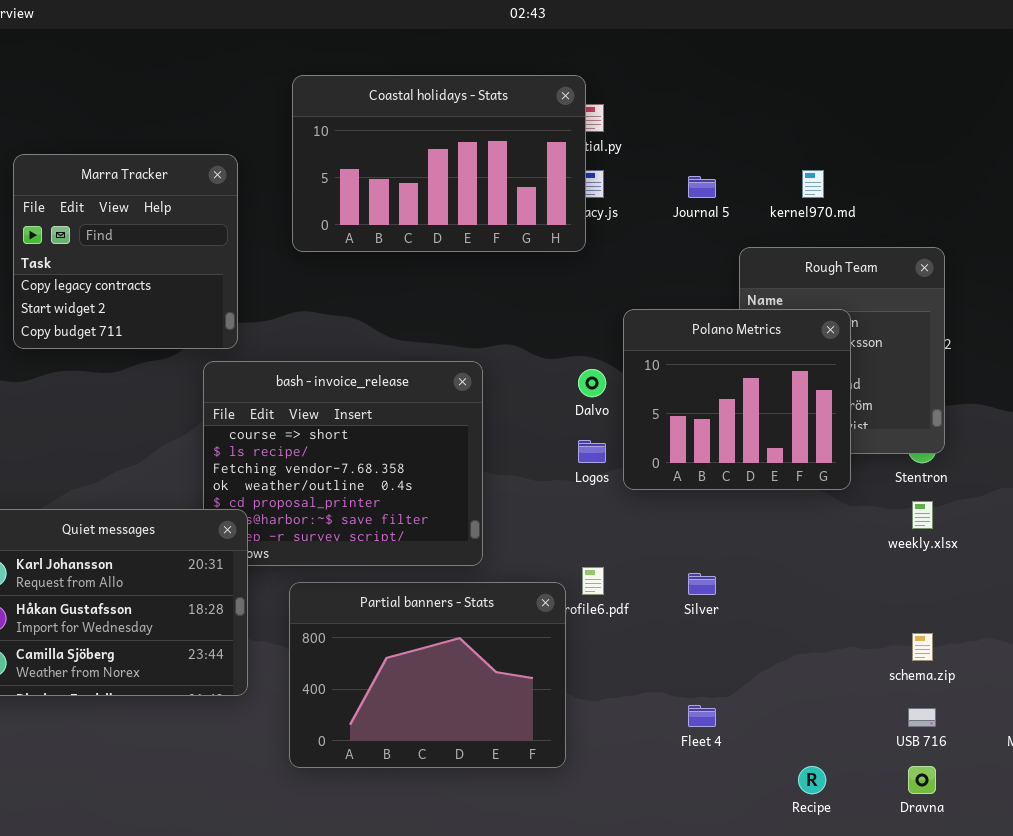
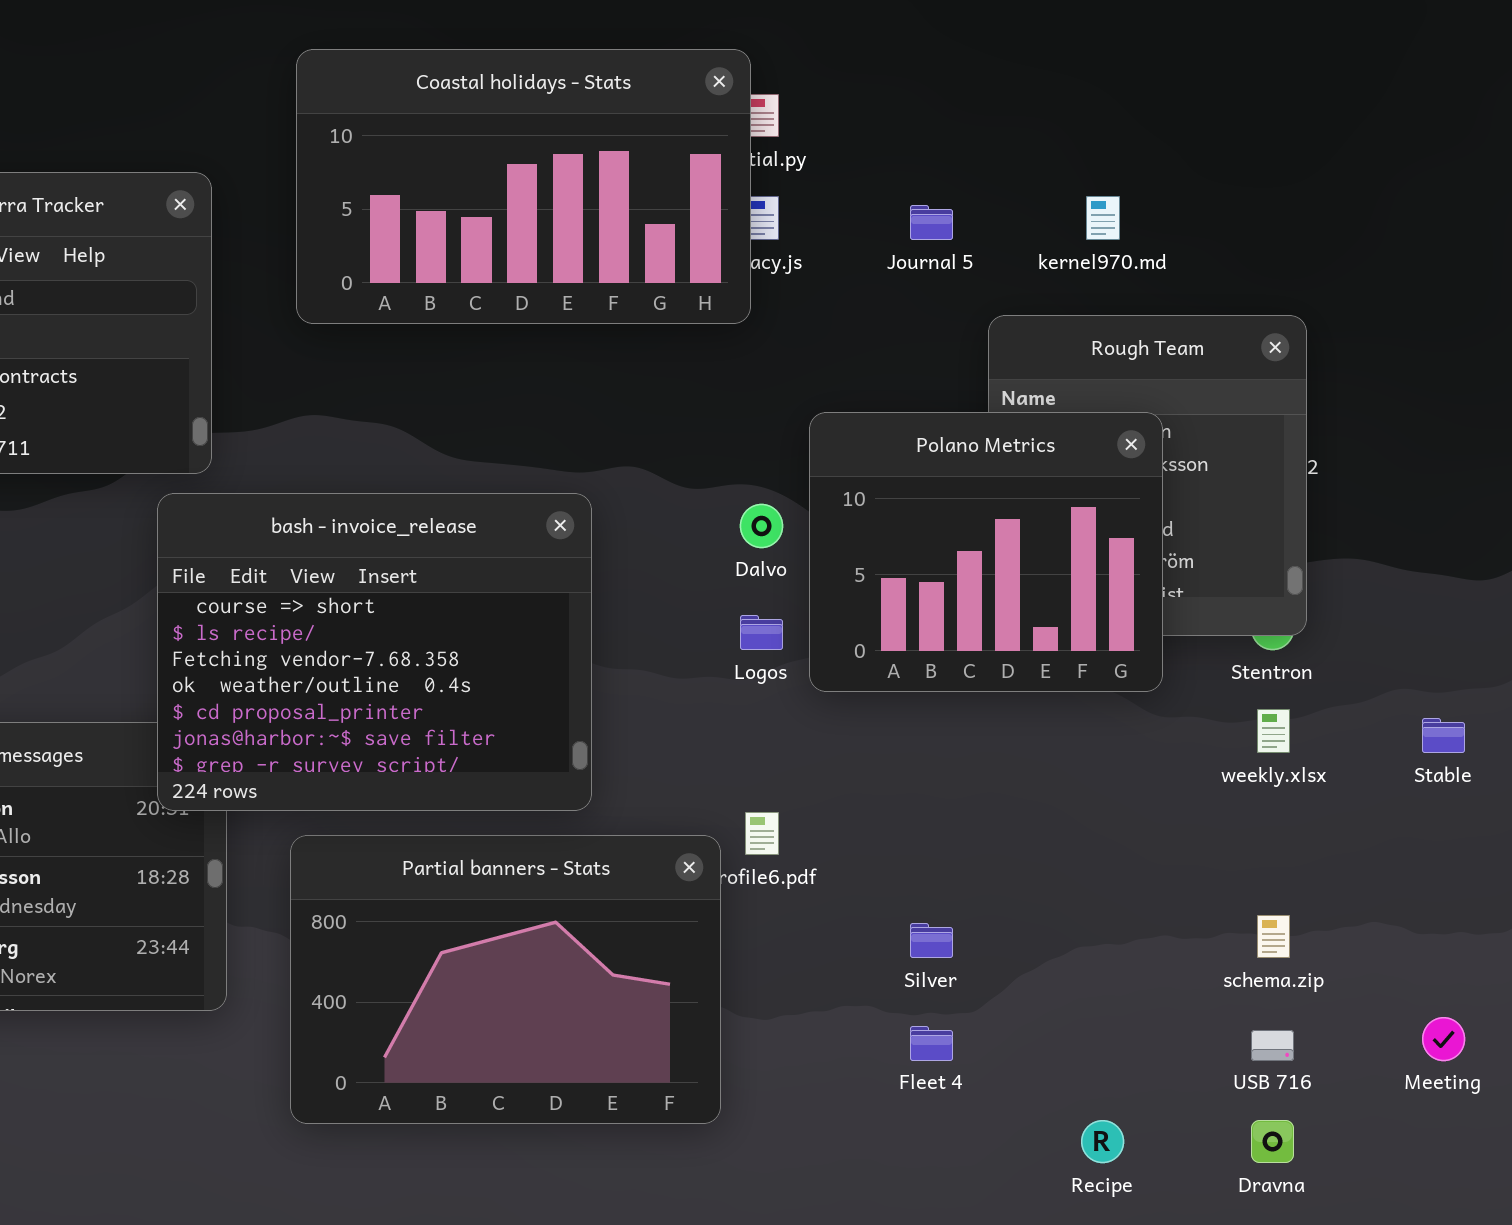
bash - invoice_release: [203,361,483,566] -> [157,493,592,811], raised
Silver: [688,573,716,595] -> [910,923,953,958], moved

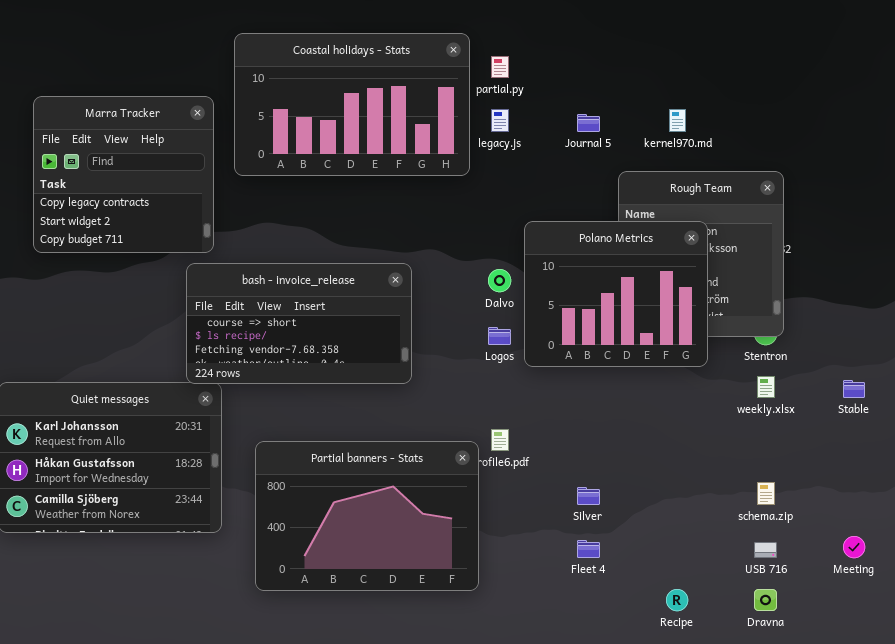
Coastal holidays - Stats: [296,49,751,324] -> [234,33,470,176], moved
bash - invoice_release: [157,493,592,811] -> [186,263,412,384], resized

